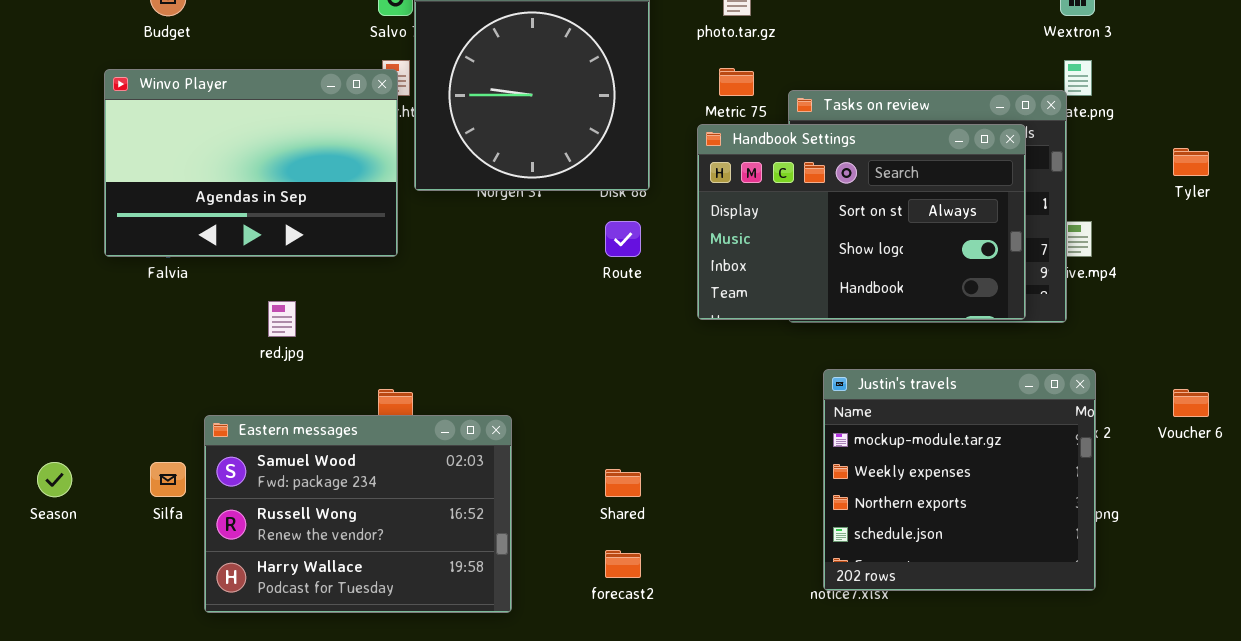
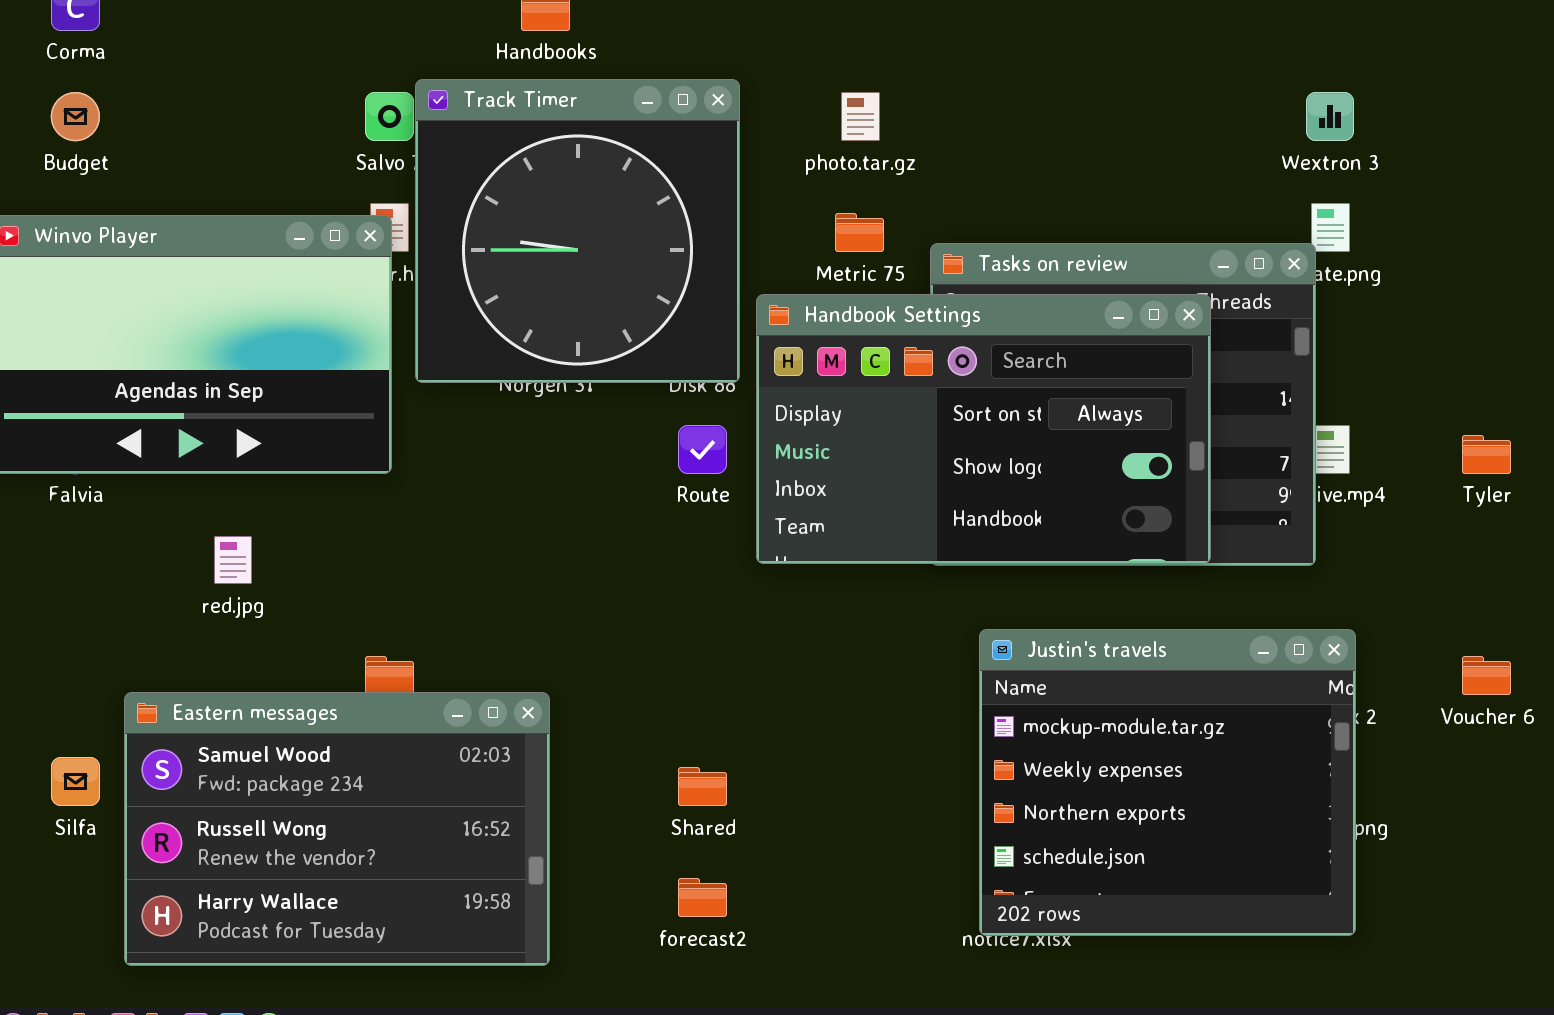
Handbook Settings: [697,124,1026,320] -> [756,294,1211,564], moved
Tyler: [1173,148,1209,176] -> [1462,435,1511,474], moved

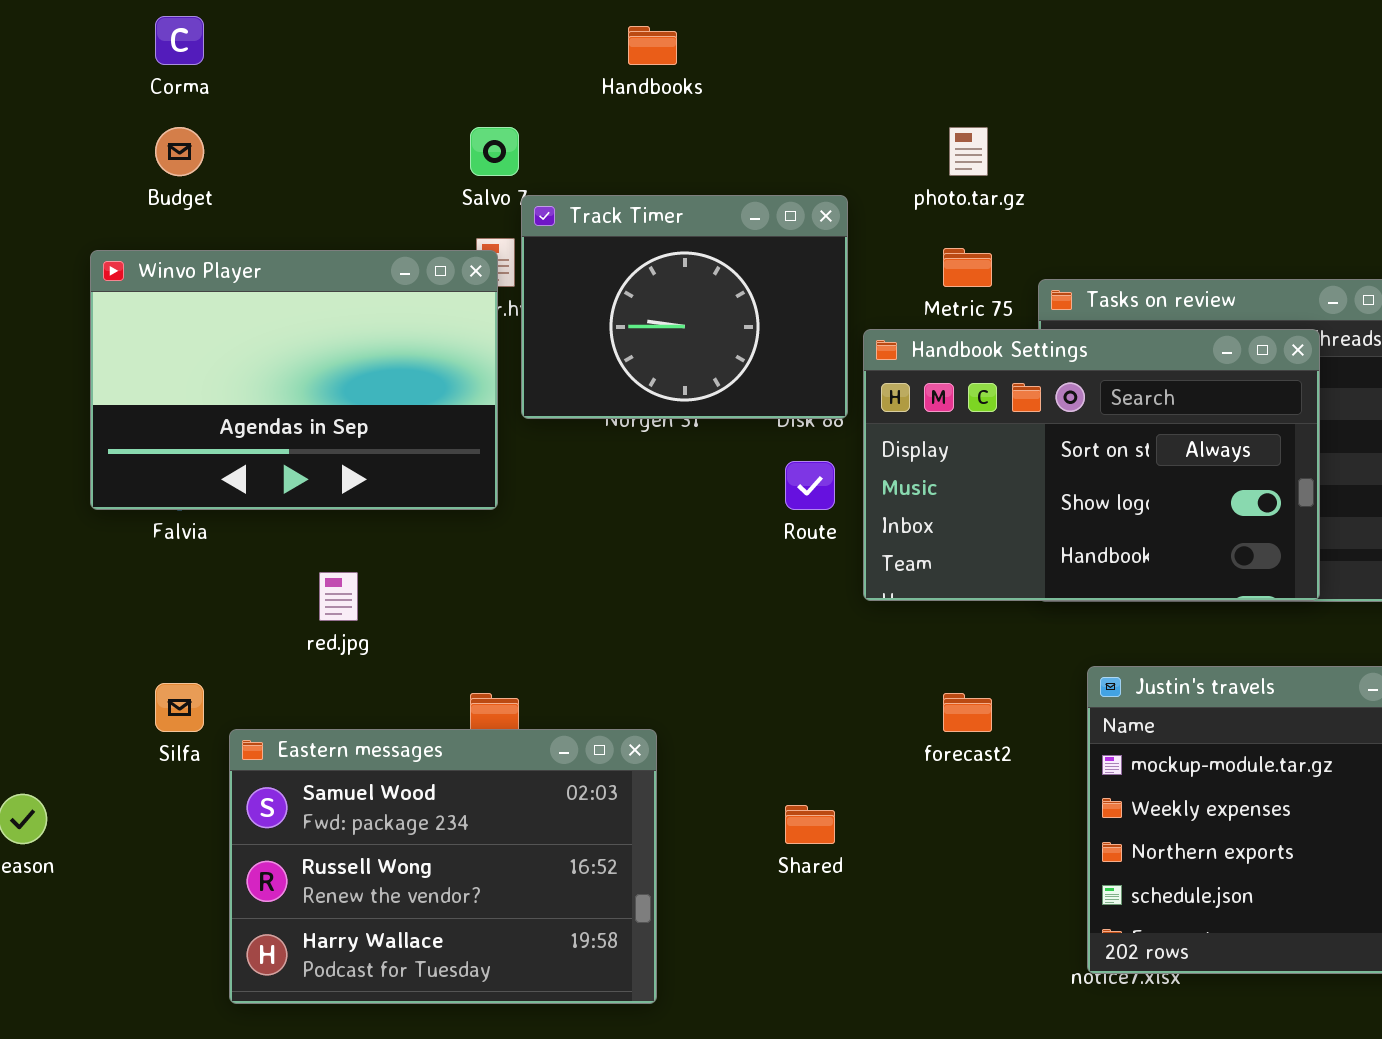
Track Timer: [415,79,740,383] -> [521,195,848,419], resized
Silfa: [51,757,100,806] -> [155,683,204,732], moved
forecast2: [678,878,727,917] -> [943,693,992,732], moved

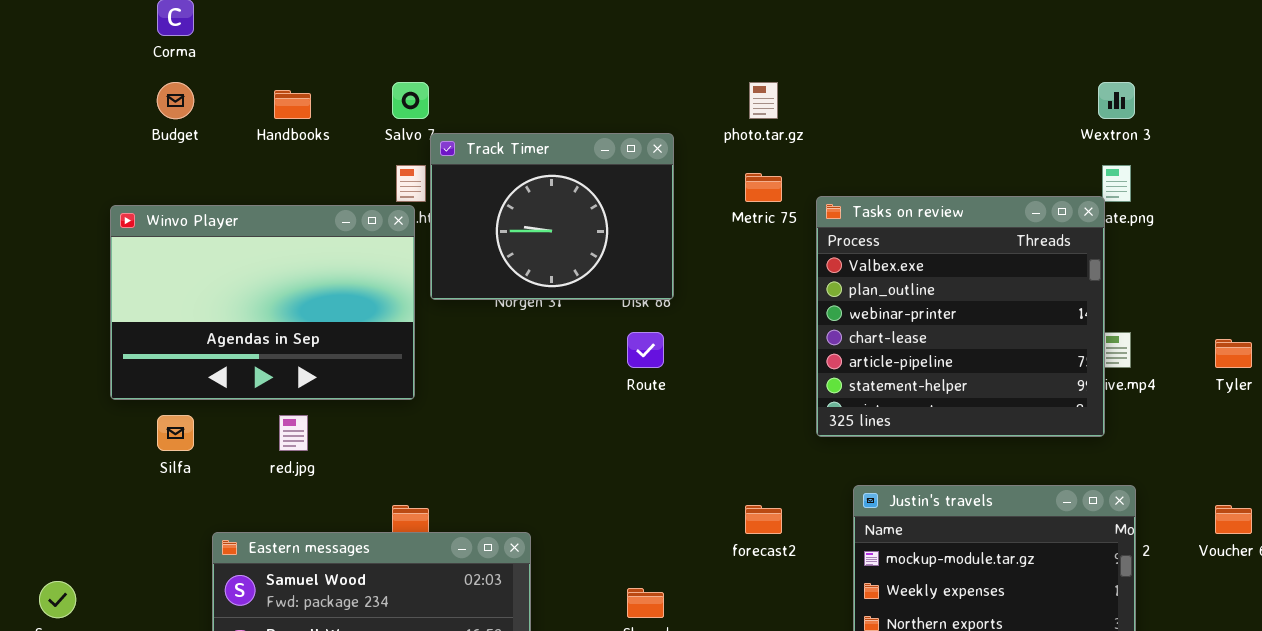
Handbooks: [628,26,677,65] -> [274,90,311,119], moved
Winvo Player: [90,250,498,510] -> [110,205,415,400], moved
Handbook Settings: [863,329,1320,601] -> none, closed
Silfa: [155,683,204,732] -> [157,415,194,451], moved

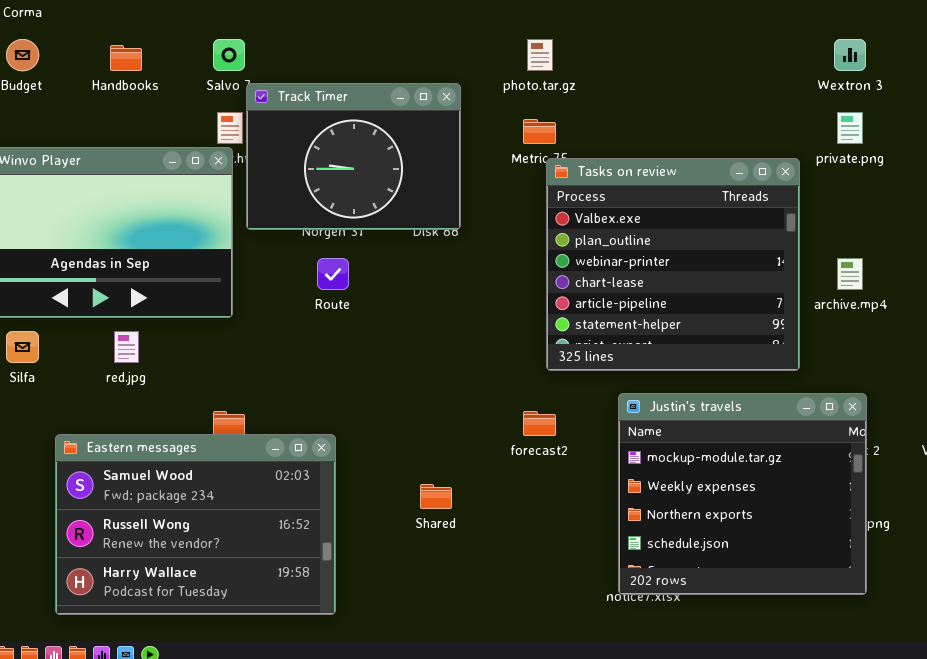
Tasks on review: [816,196,1105,437] -> [546,158,800,371], moved
Route: [627,332,664,368] -> [317,258,349,290], moved

